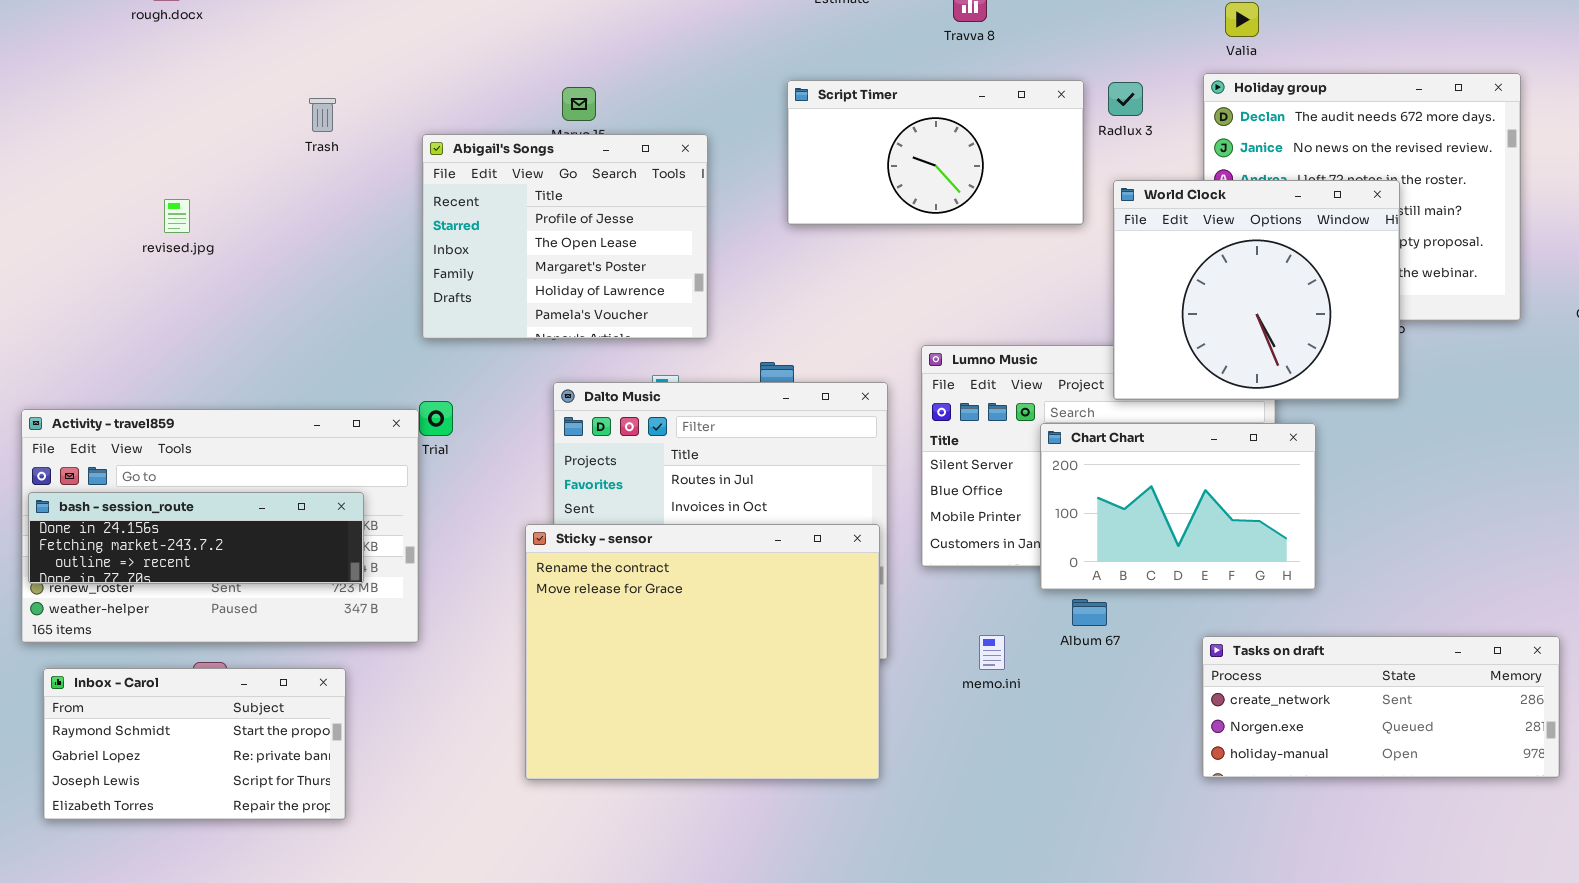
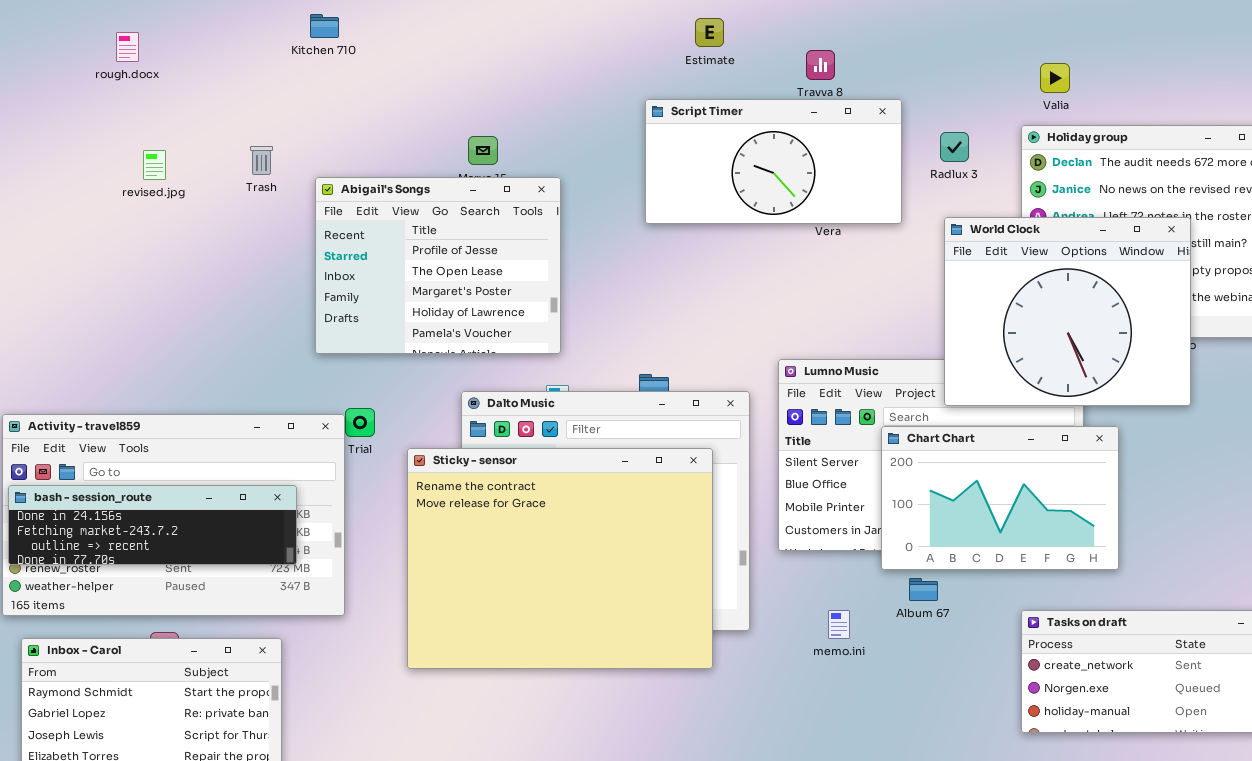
Script Timer: [787,80,1084,225] -> [645,99,902,224], moved
Abigail's Songs: [422,134,708,339] -> [315,177,561,354], moved
revised.jpg: [164,199,190,233] -> [143,150,166,180], moved
Sticky - sensor: [525,524,880,780] -> [407,448,713,669], moved

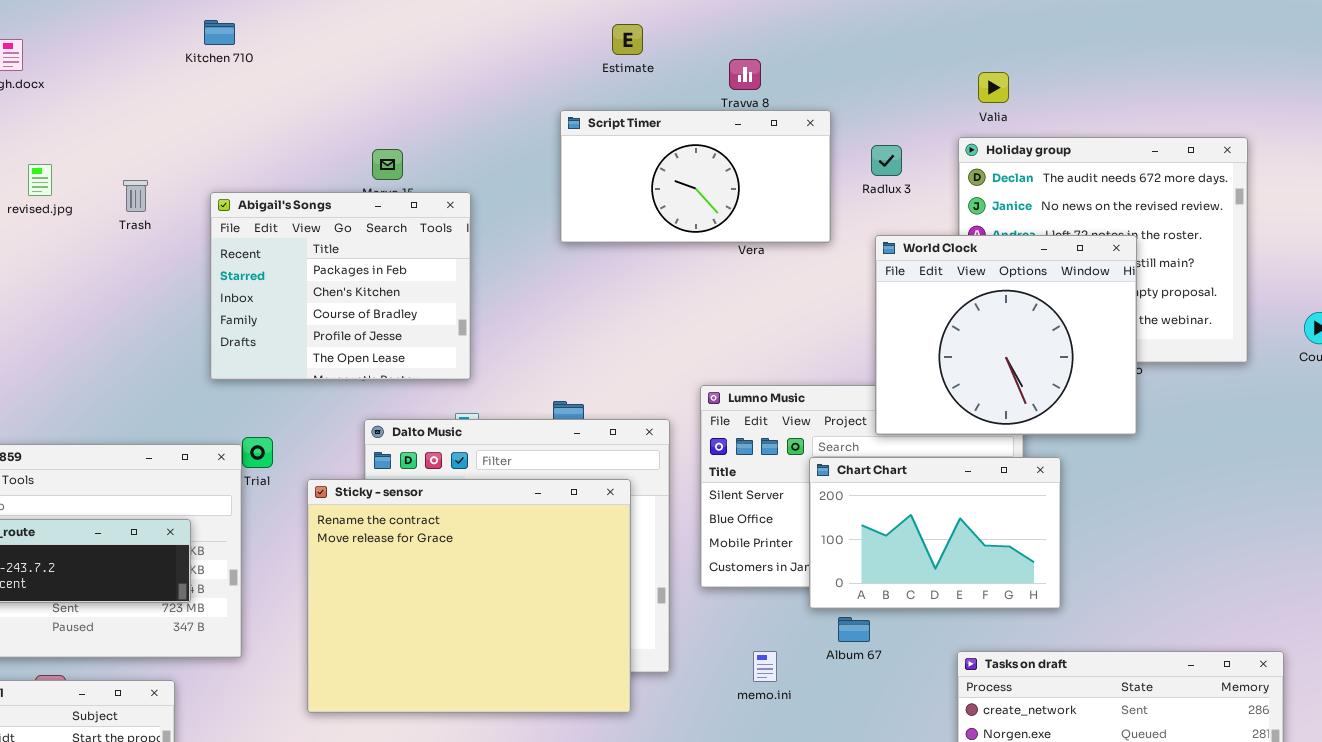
Trash: [250,146,273,175] -> [123,180,148,212], moved
Abigail's Songs: [315,177,561,354] -> [210,192,471,380], scrolled up 3 rows

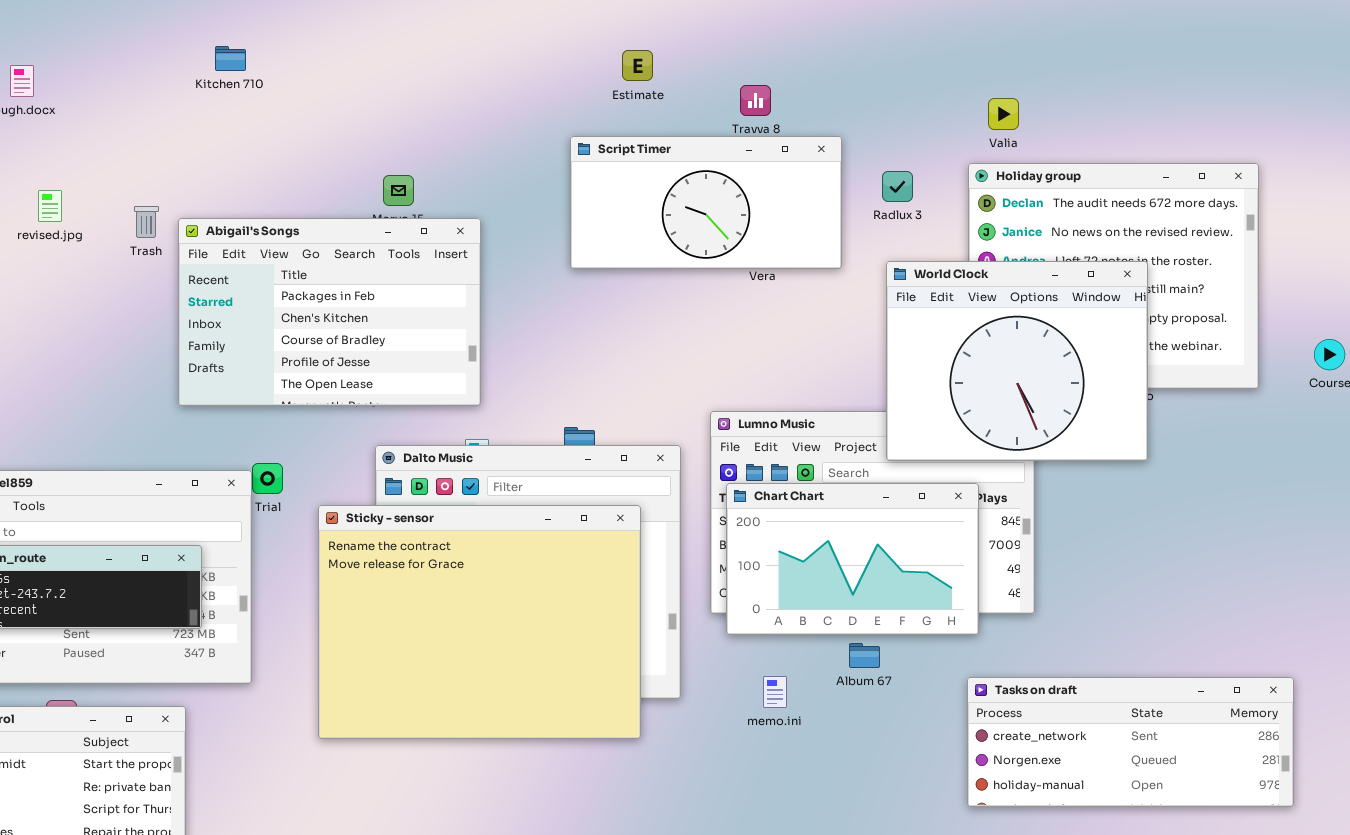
Abigail's Songs: [210,192,471,380] -> [178,218,481,406], resized
Chart Chart: [809,457,1061,609] -> [726,483,979,635], moved

